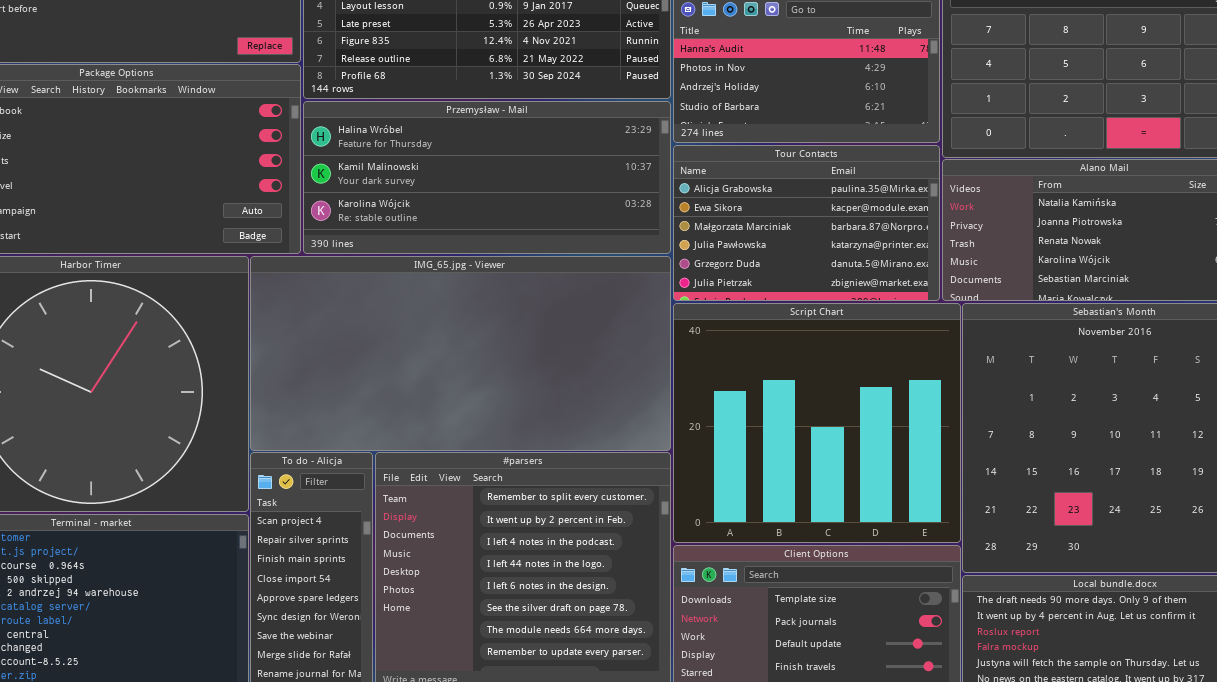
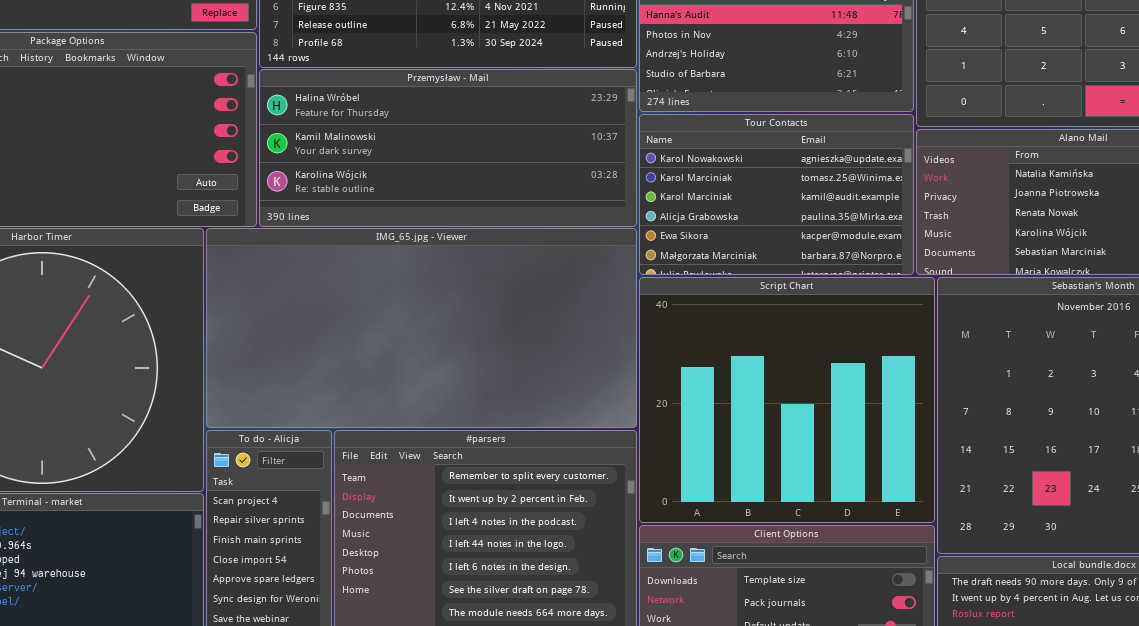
Tour Contacts: [673,145,940,301] -> [639,114,914,275], scrolled up 3 rows

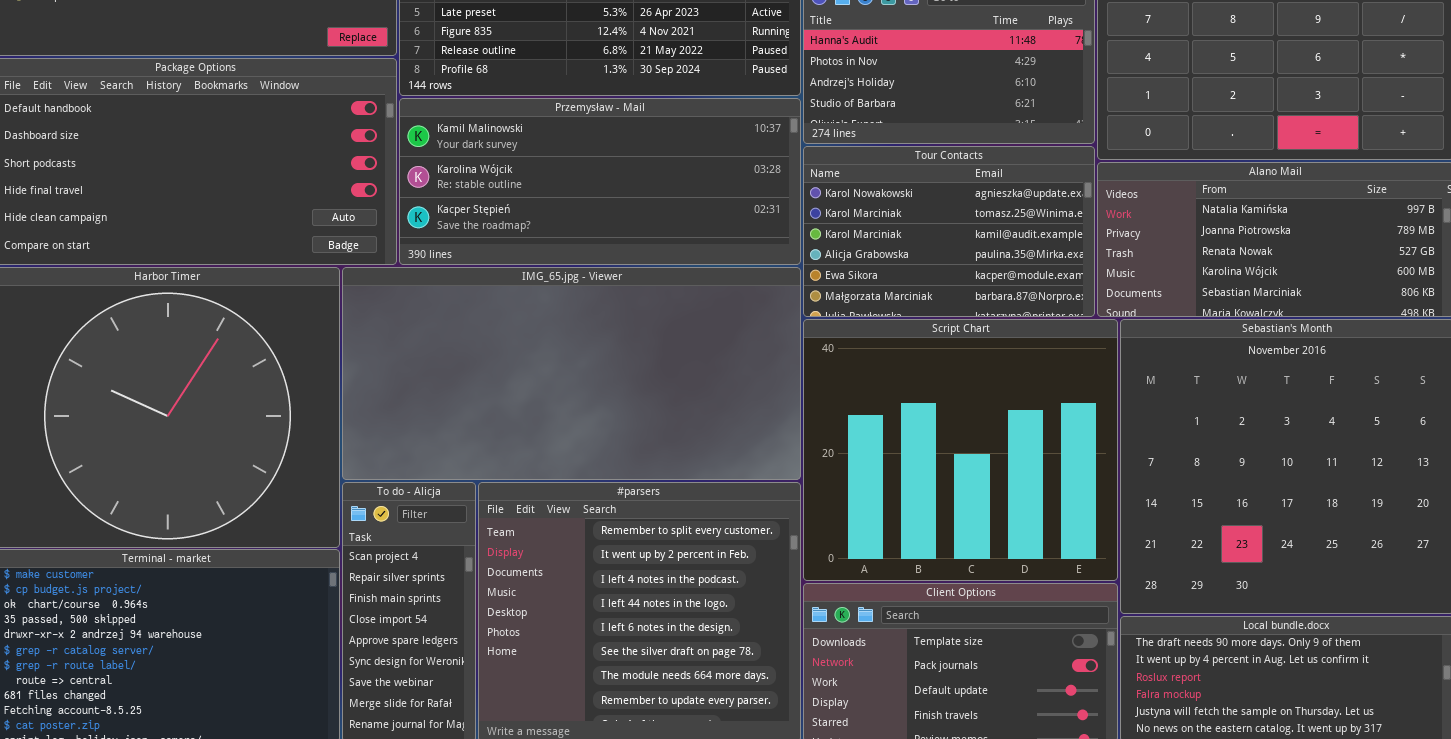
Przemysław - Mail: [259,69,637,227] -> [399,98,801,265], scrolled down 1 row

